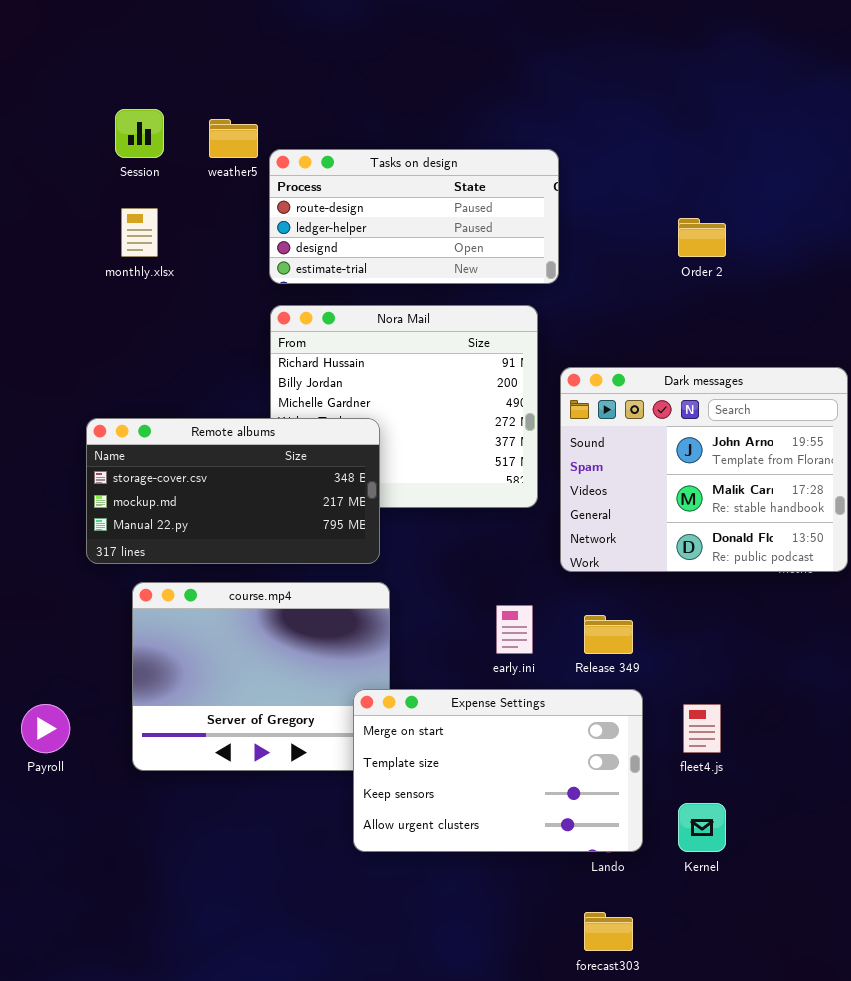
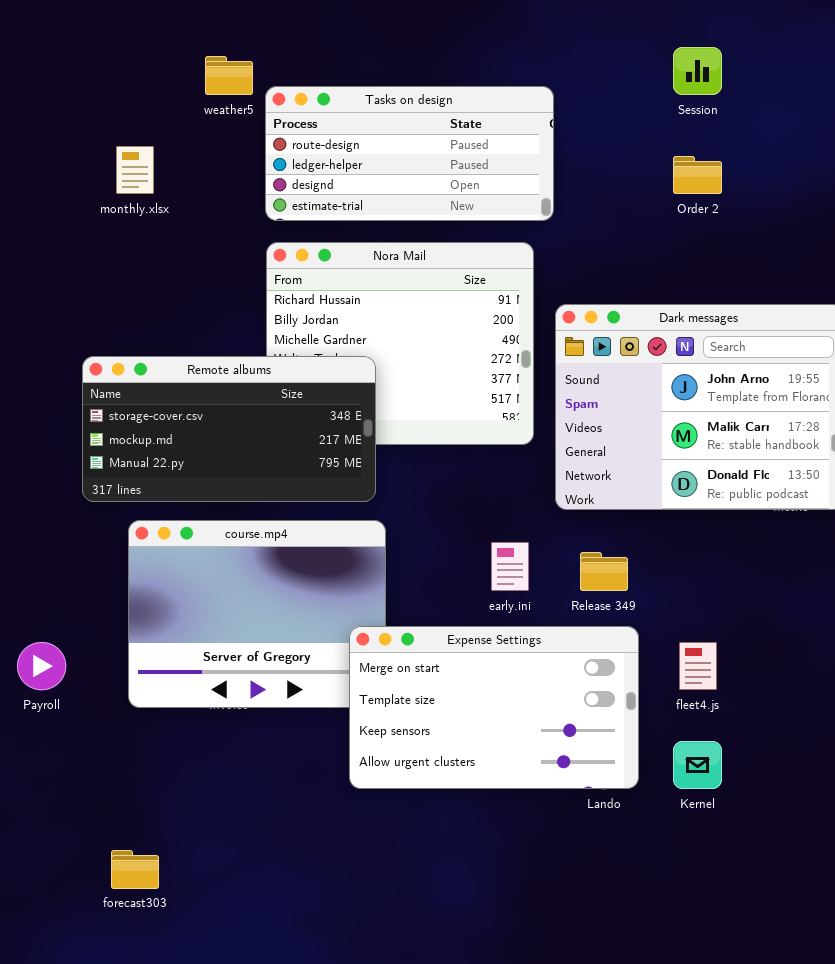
Session: [115,109,164,158] -> [673,47,722,95], moved
forecast303: [584,912,633,951] -> [111,850,159,889], moved

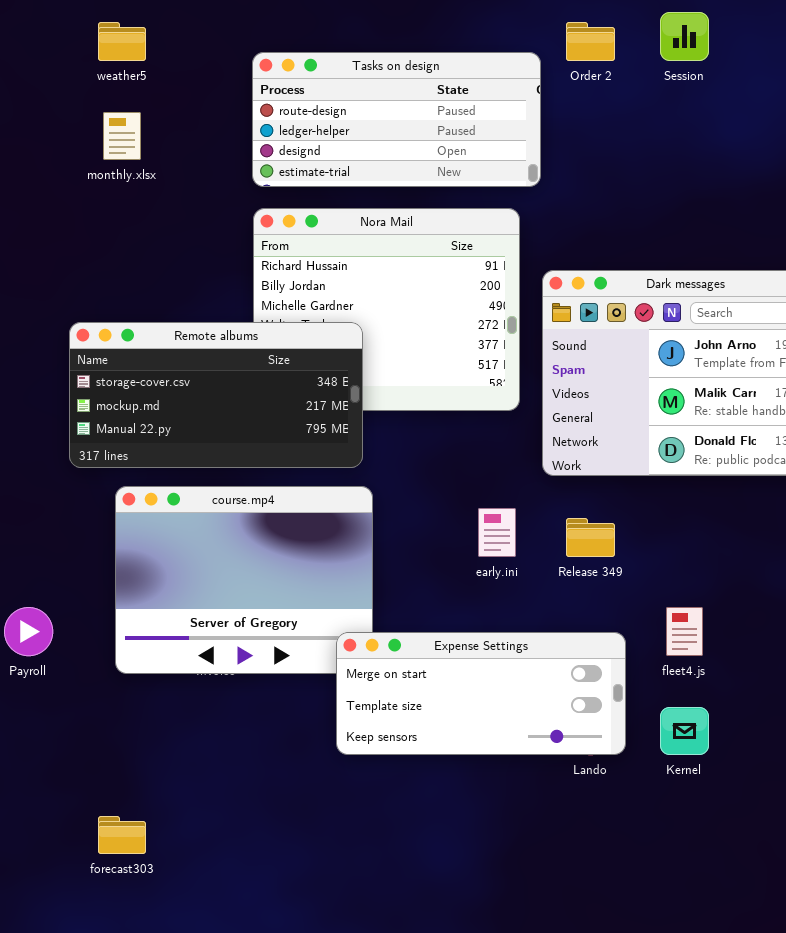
weather5: [205,56,253,95] -> [98,22,146,61], moved
Order 2: [673,156,722,194] -> [566,22,615,61], moved
Expense Settings: [349,626,639,789] -> [336,632,626,755], resized

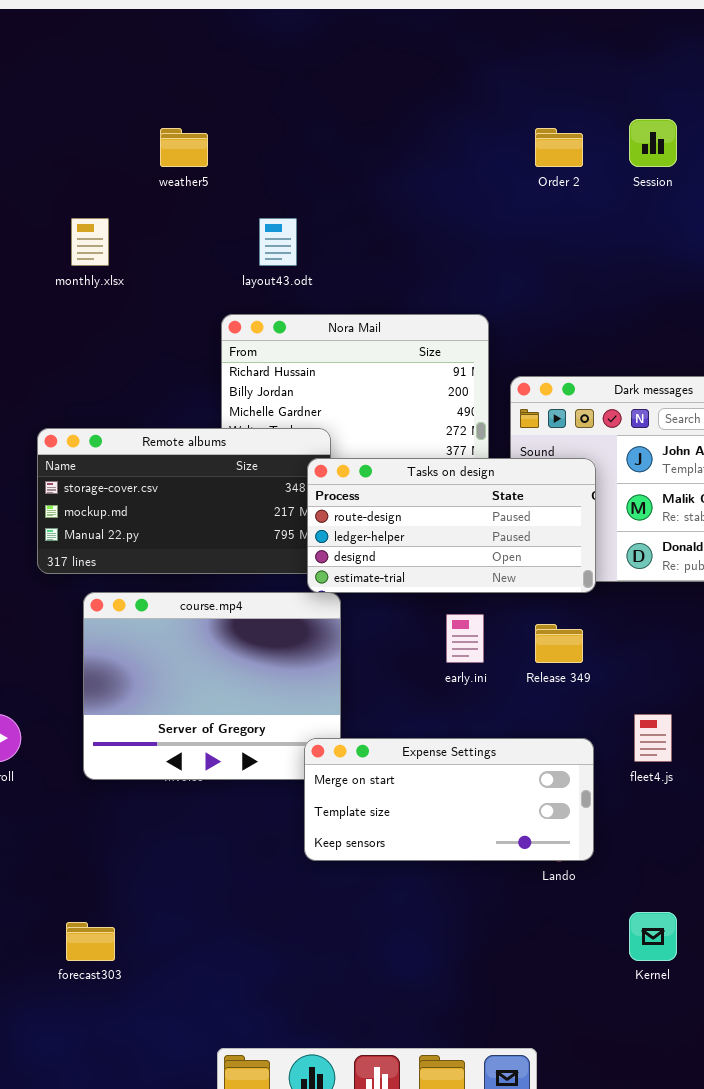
weather5: [98,22,146,61] -> [160,128,208,167], moved
Tasks on design: [252,52,541,187] -> [307,458,596,593], moved
Kernel: [660,707,709,755] -> [629,912,677,961], moved

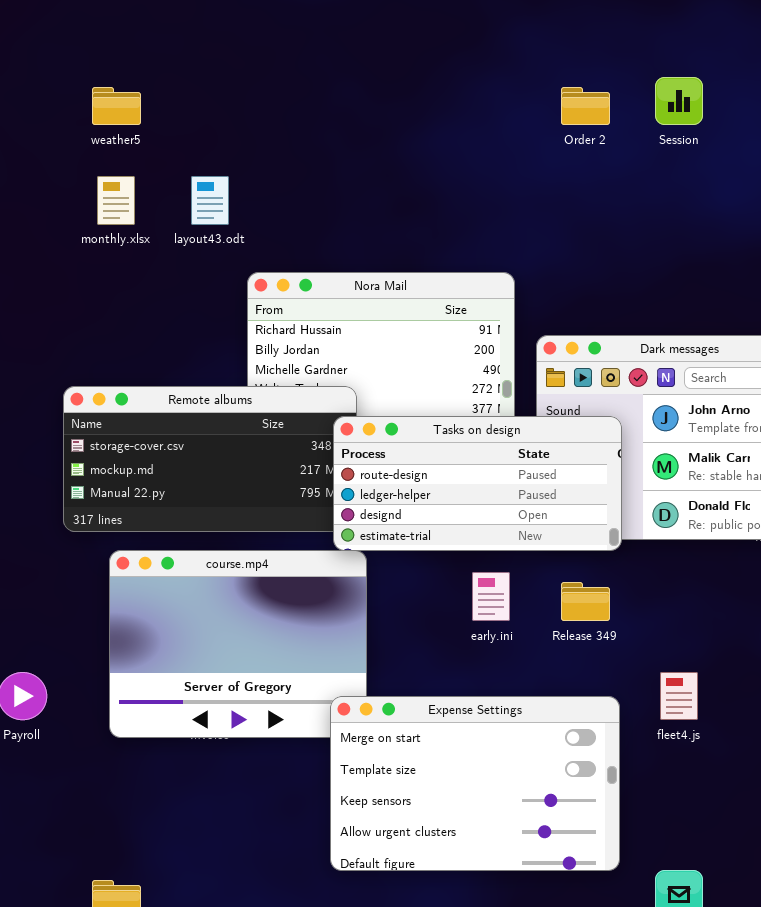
weather5: [160,128,208,167] -> [92,87,141,125], moved
layout43.odt: [259,218,297,266] -> [191,176,229,225], moved
Expense Settings: [304,738,594,861] -> [330,696,620,871], resized

